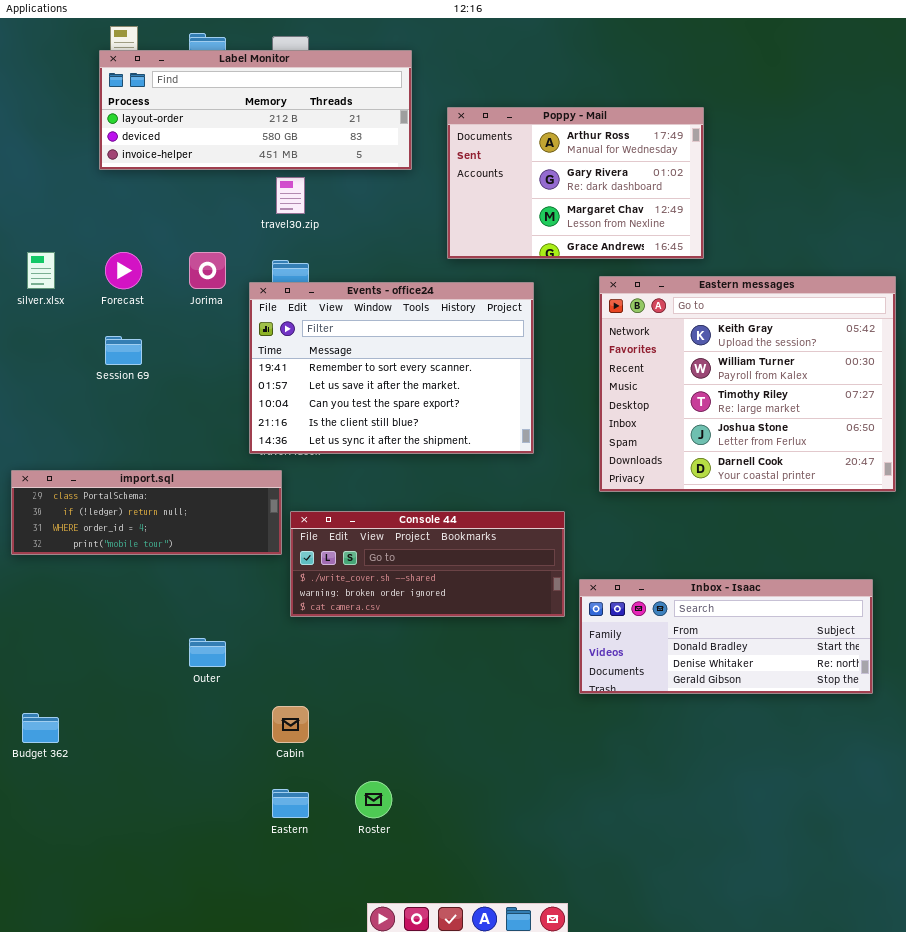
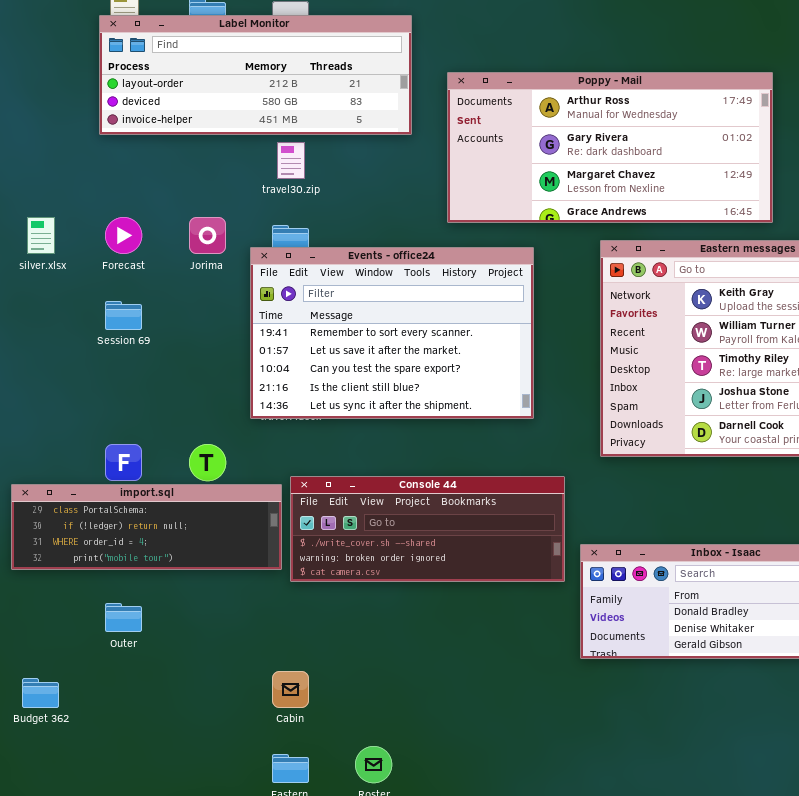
Poppy - Mail: [447,107,704,259] -> [447,72,773,223], resized
import.sql: [11,470,282,555] -> [11,484,282,570], moved
Outer: [189,638,226,667] -> [105,603,142,632], moved

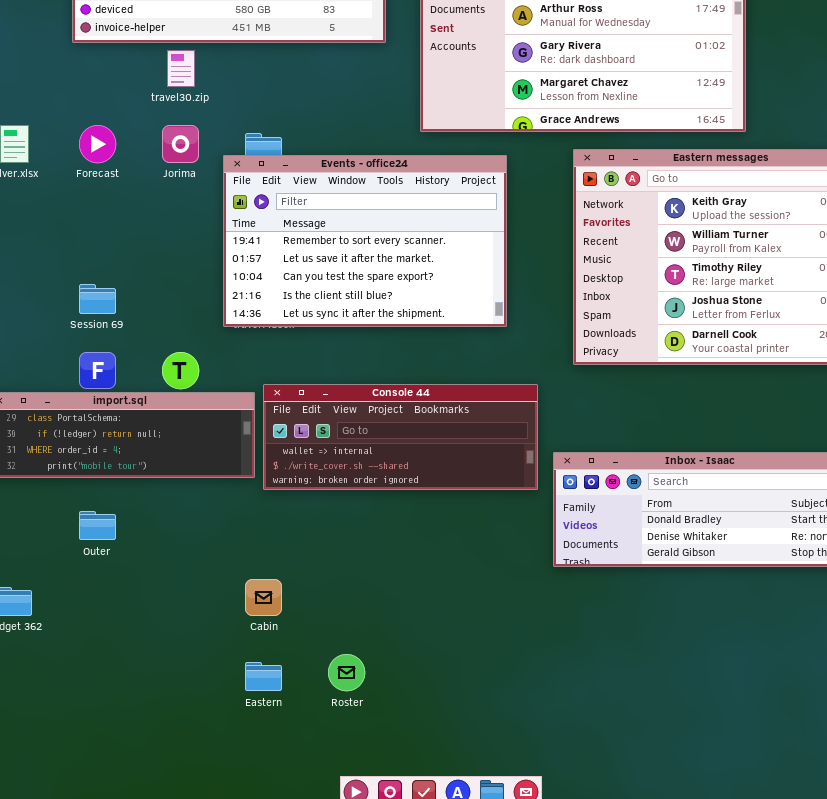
travel30.zip: [277,142,305,179] -> [167,50,195,87], moved
Session 69: [105,301,142,330] -> [79,284,116,314], moved
Console 44: [290,476,565,582] -> [263,384,538,490], scrolled up 1 row

